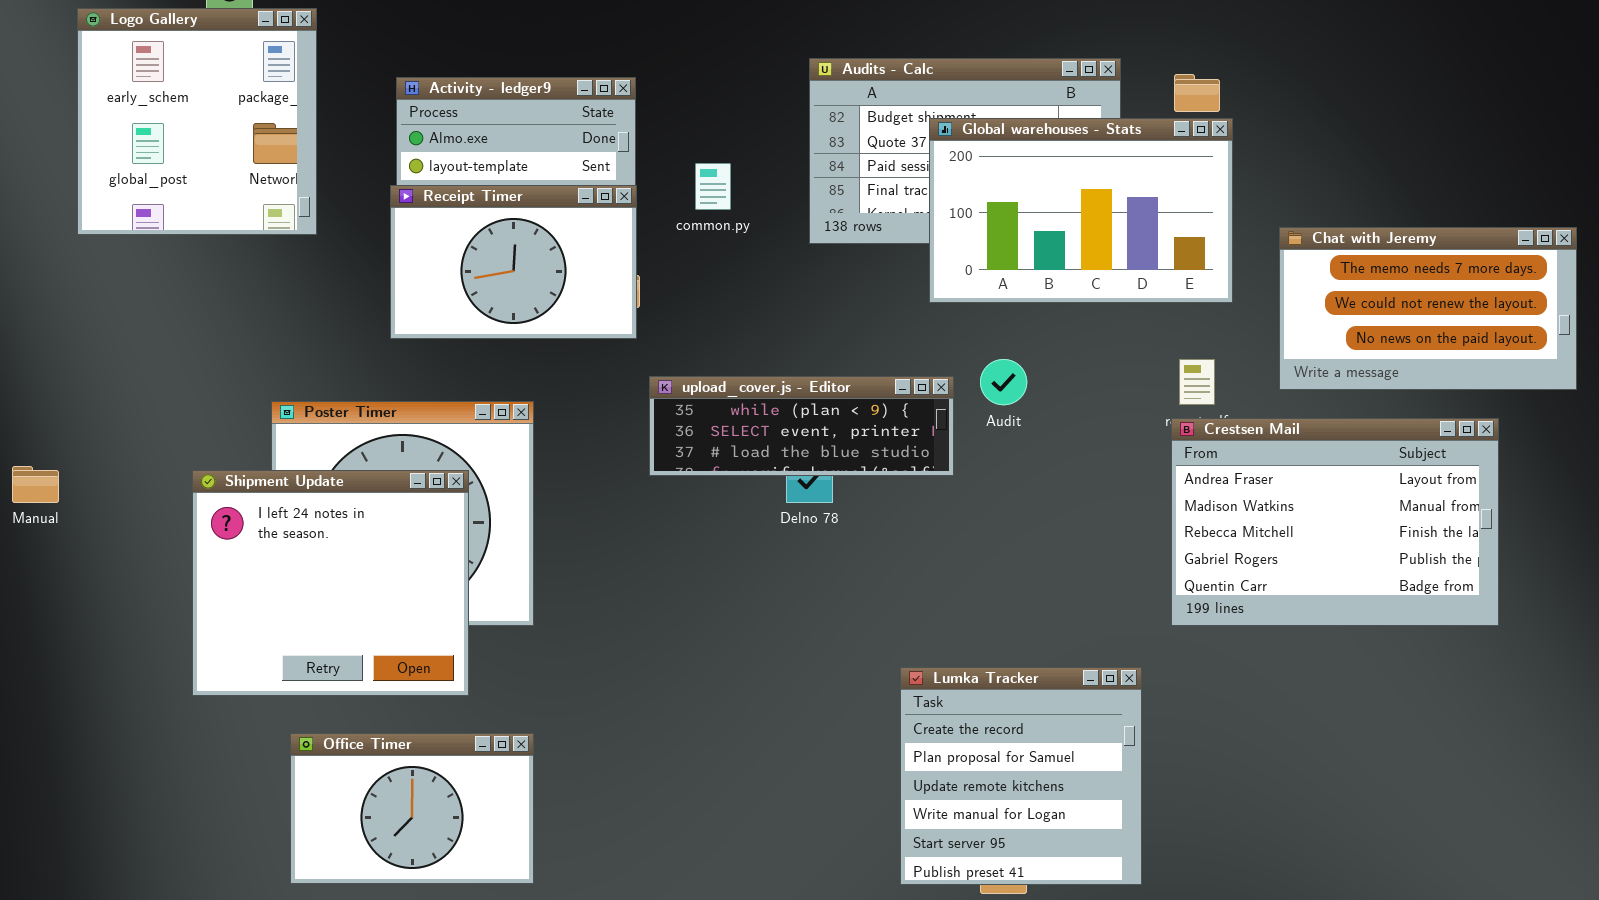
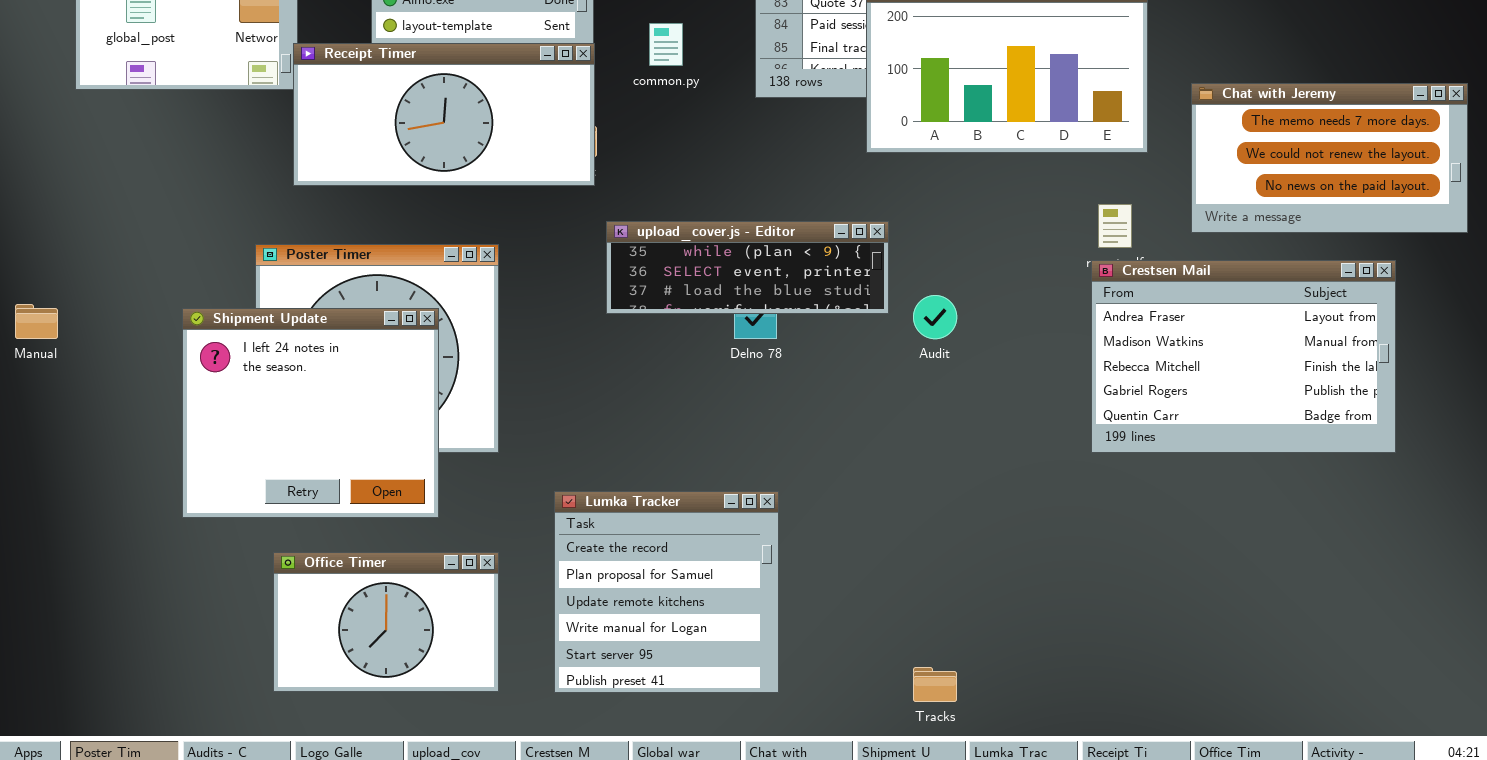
Receipt Timer: [390,185,637,339] -> [293,43,595,186], resized
Audit: [980,359,1027,405] -> [913,295,957,339], moved
Lumka Tracker: [900,667,1142,885] -> [554,491,779,693], moved

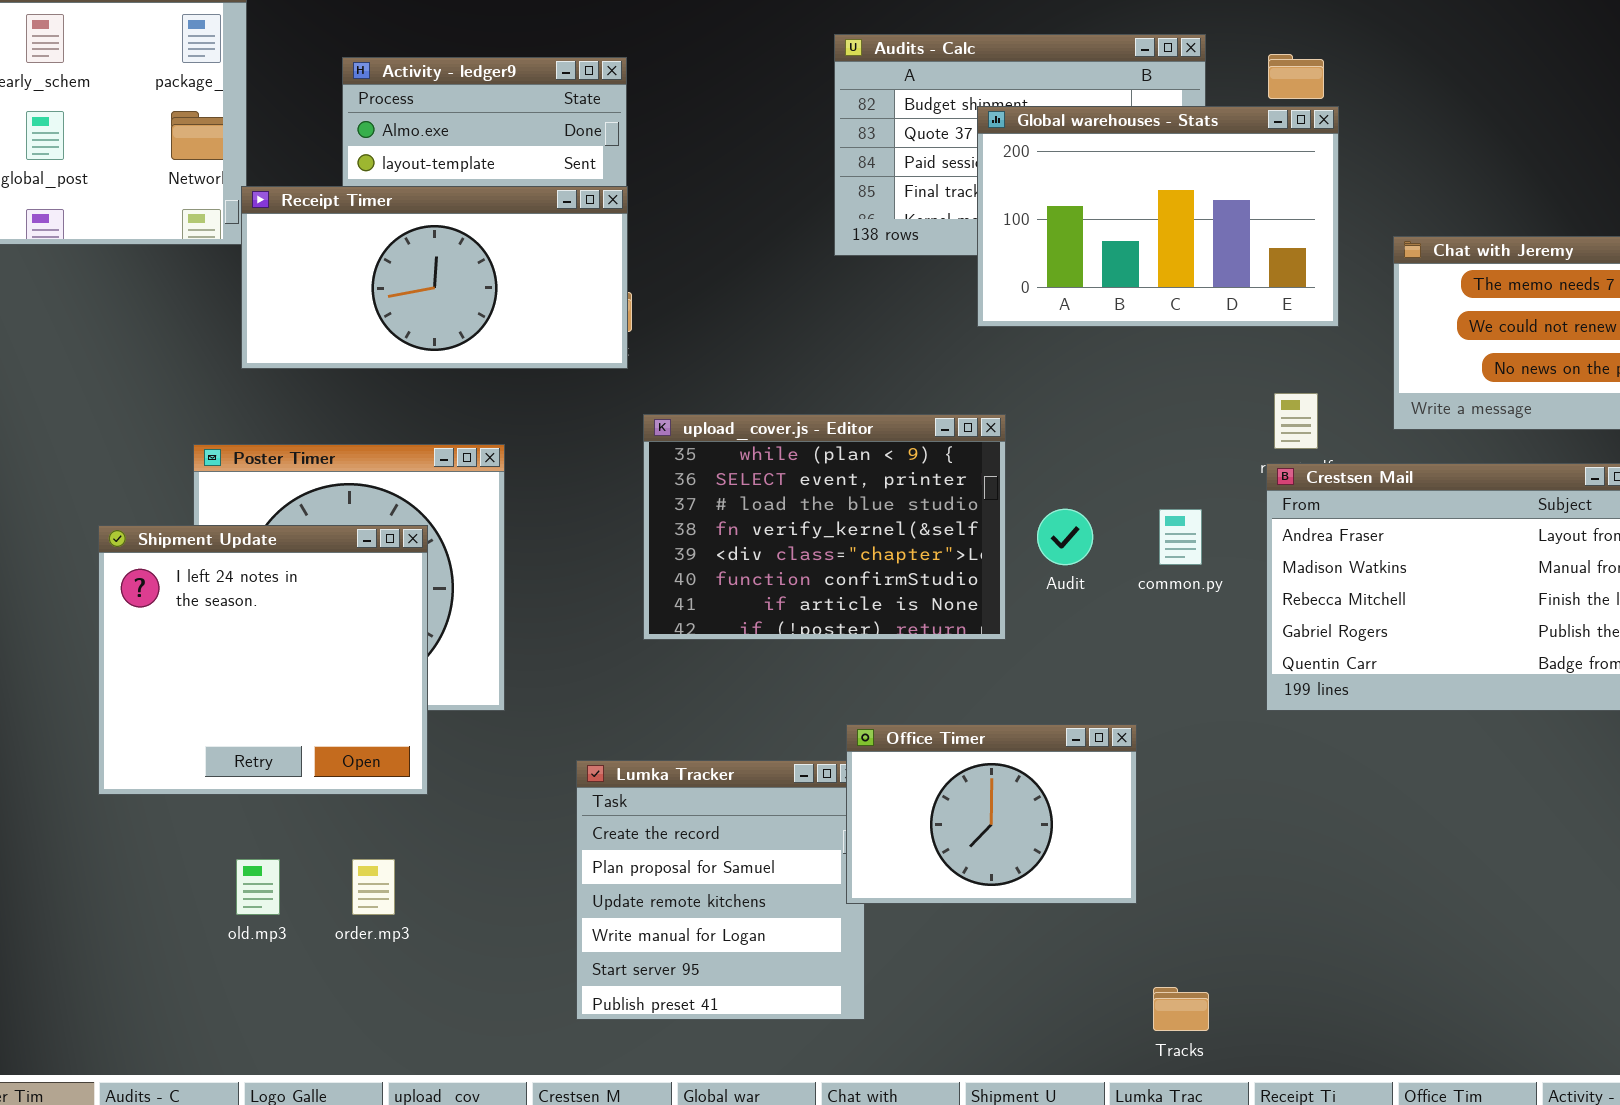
common.py: [649,23,683,66] -> [1159,509,1202,565], moved
upload_cover.js - Editor: [606,221,889,314] -> [643,414,1006,640], resized
Office Timer: [273,552,499,692] -> [846,724,1137,904], moved
Tracks: [913,667,957,702] -> [1153,987,1209,1031], moved

